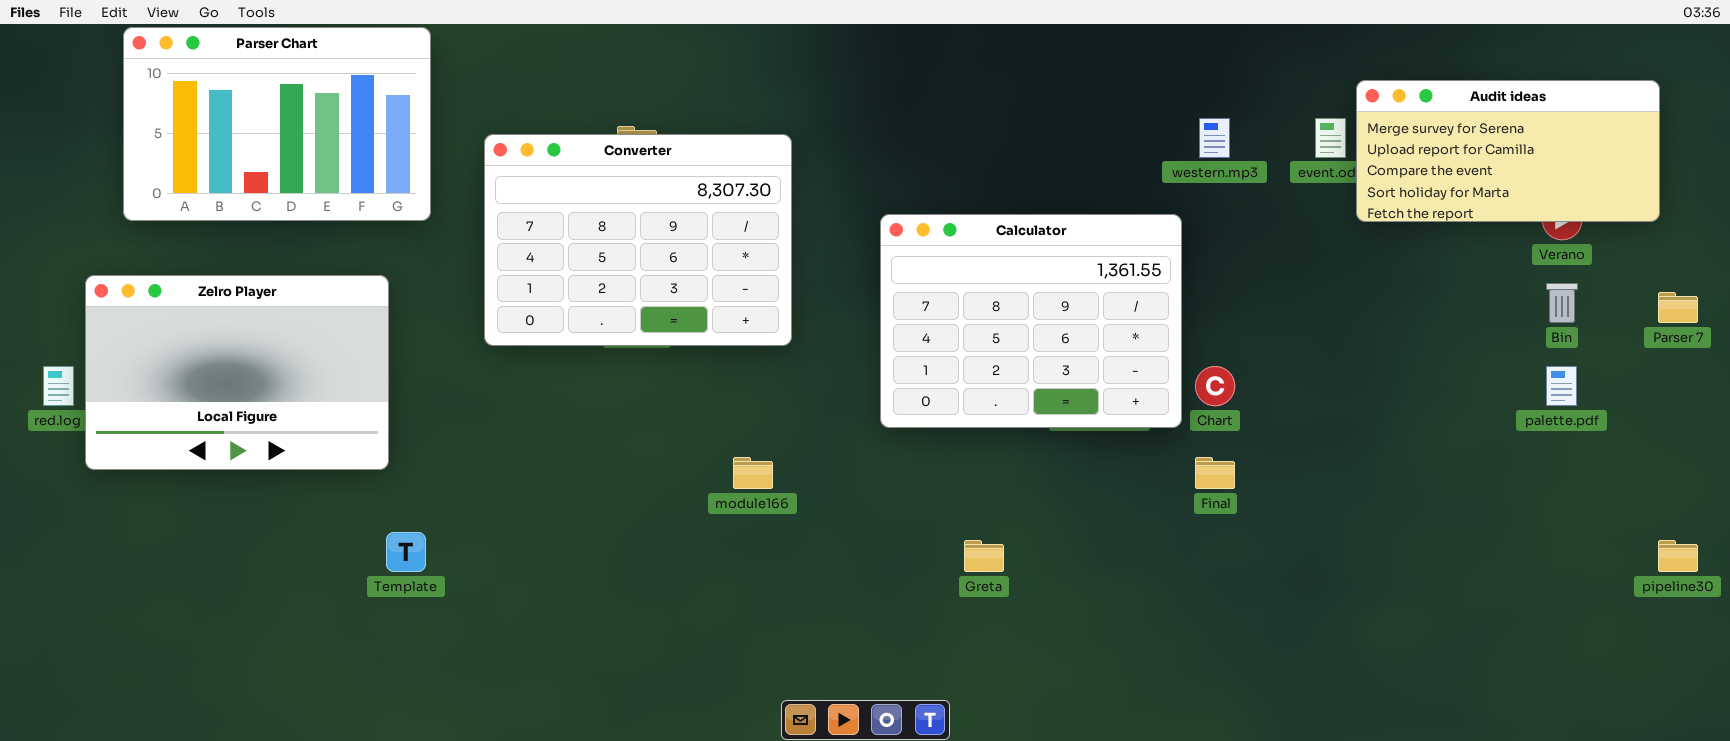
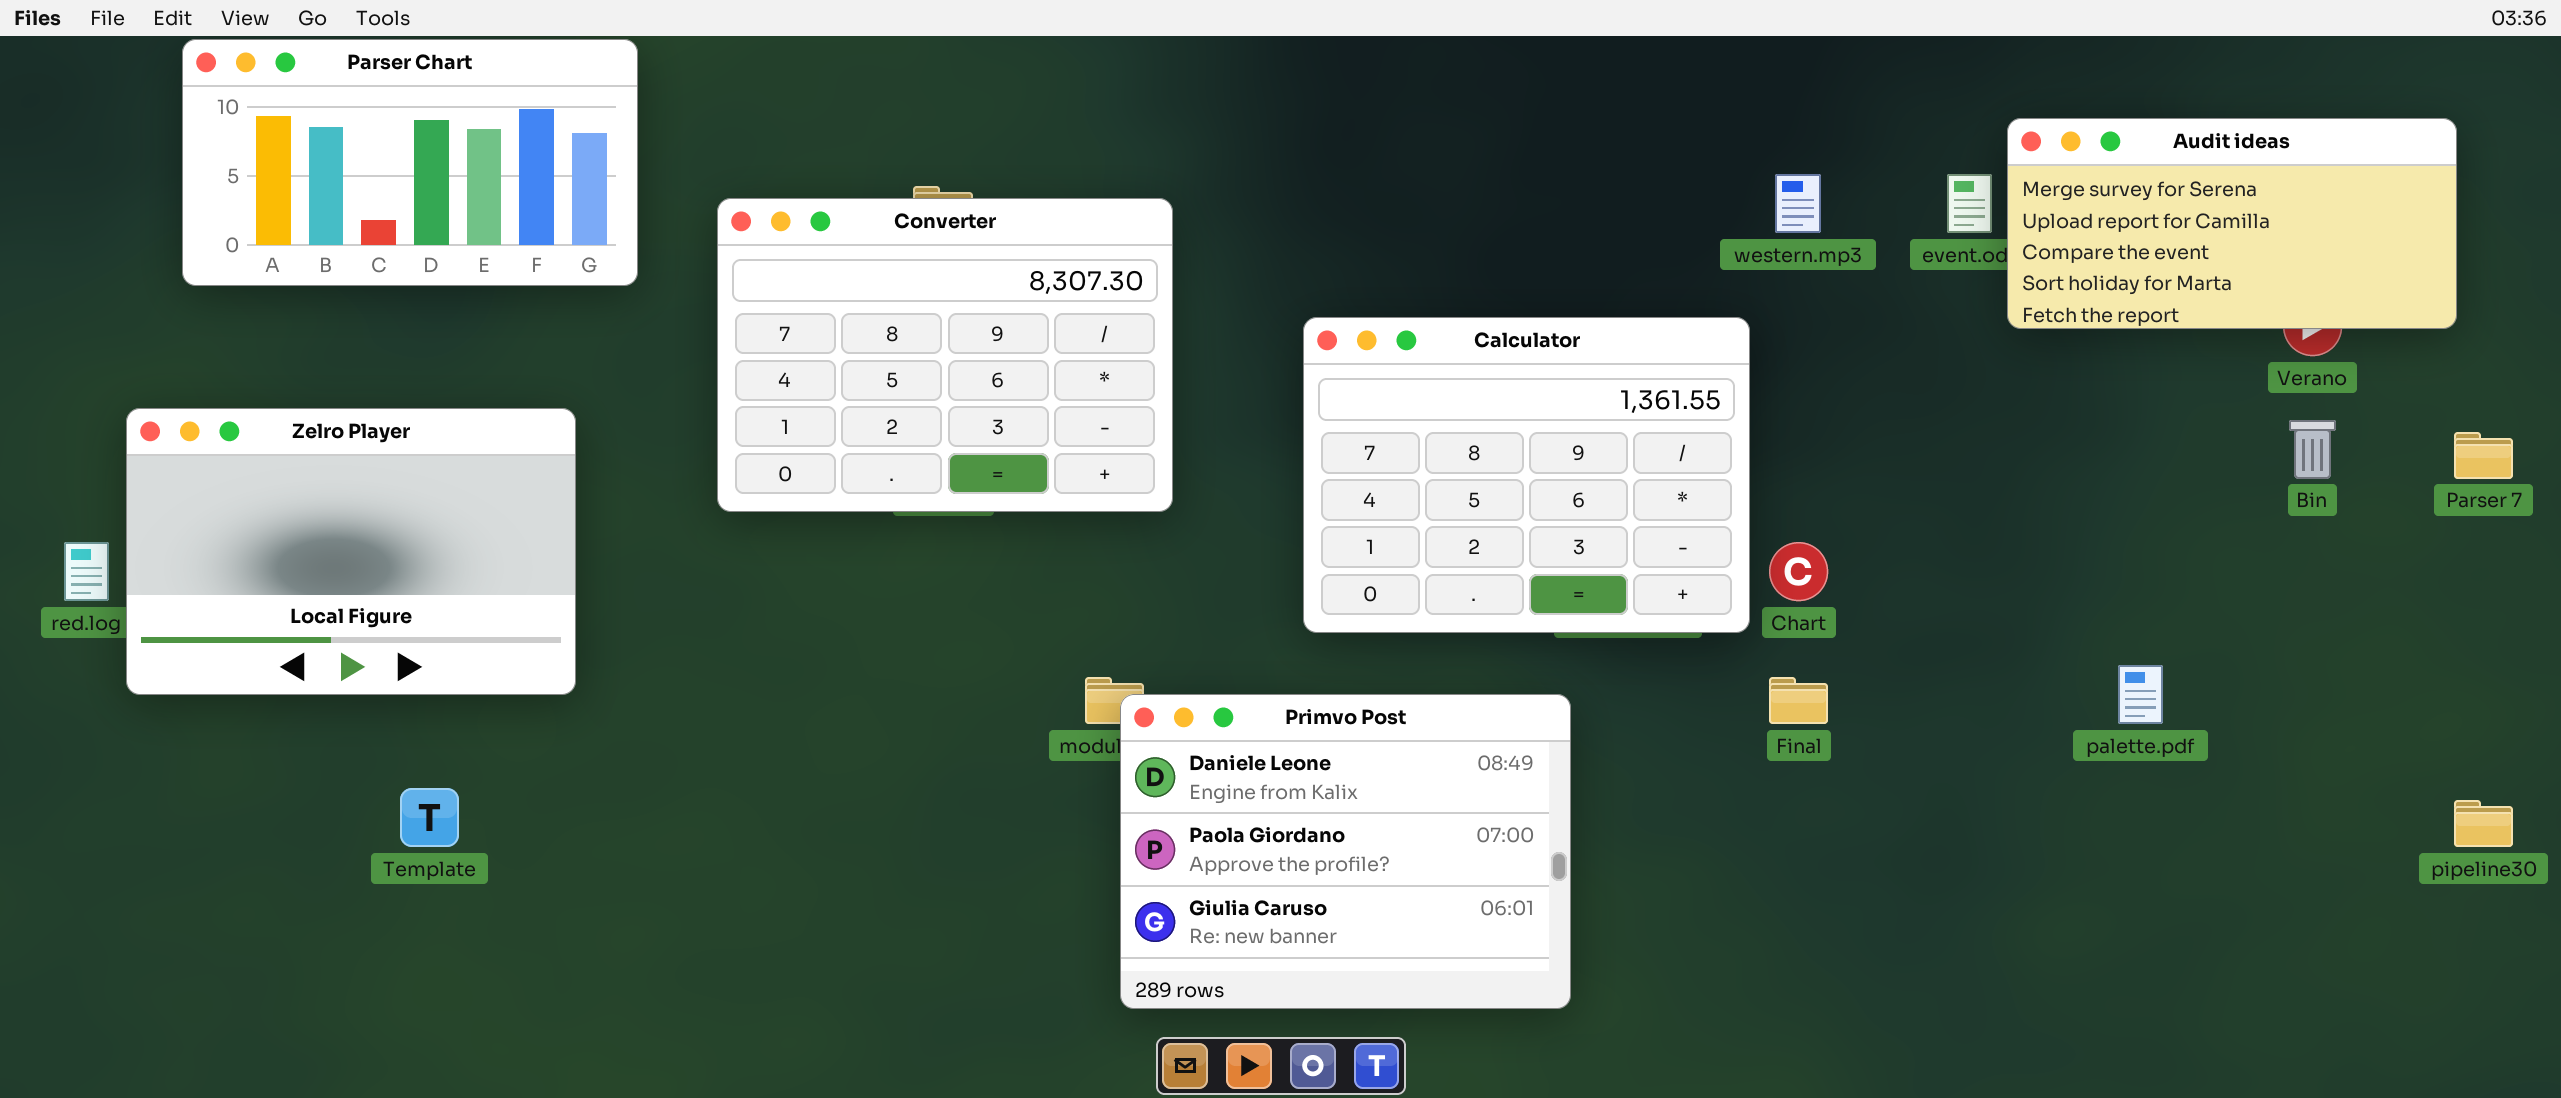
Parser Chart: [123,27,431,221] -> [182,39,638,286], resized
palette.pdf: [1546,366,1577,406] -> [2118,665,2163,724], moved
Primvo Post: none -> [1120,694,1571,1009], opened
Template: [386,532,426,572] -> [400,788,459,847], moved

